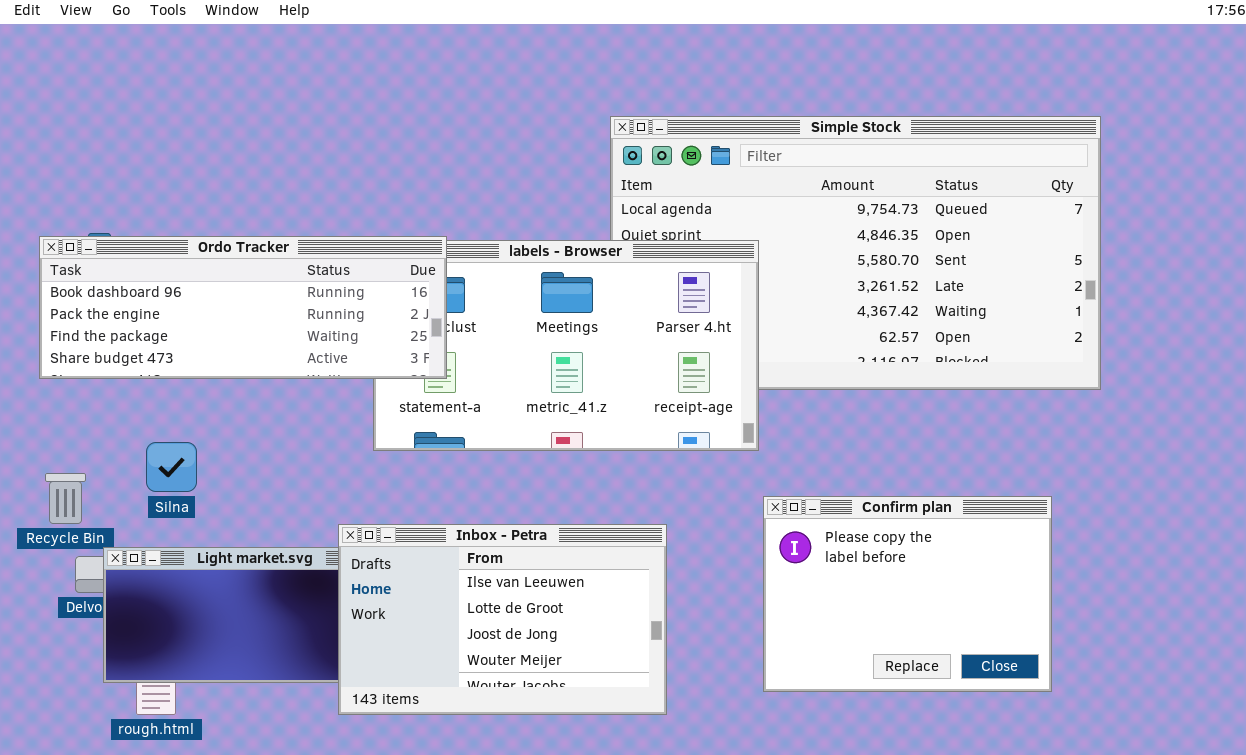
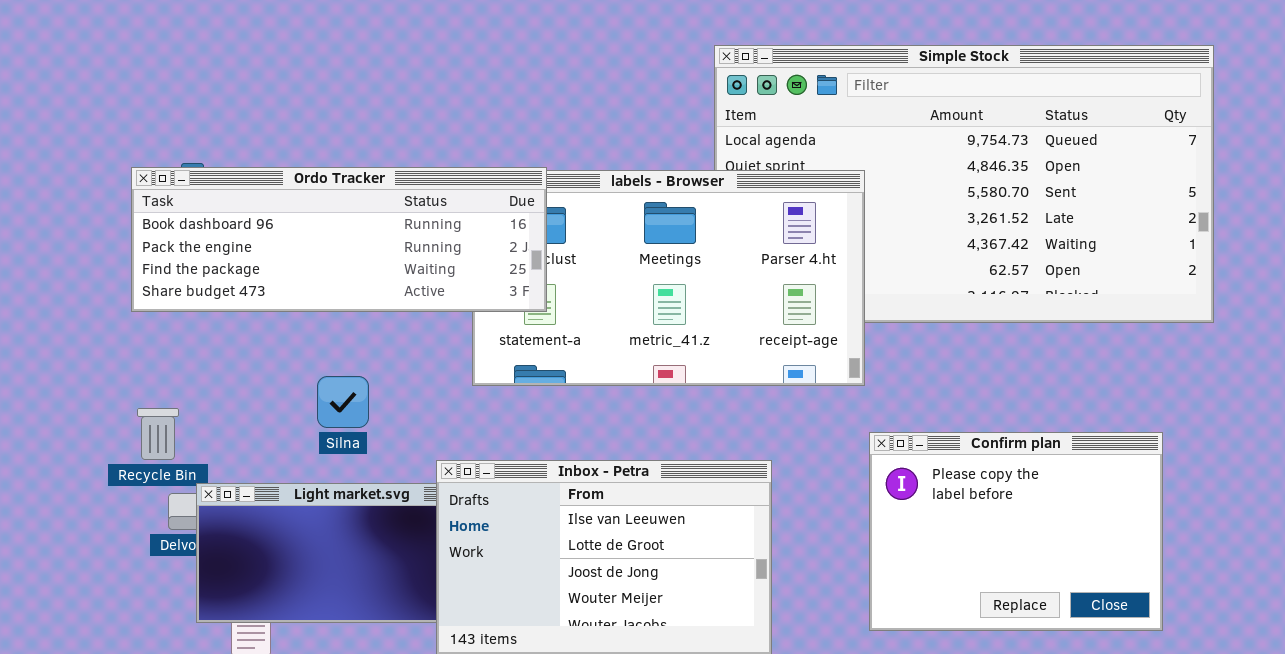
Silna: [146,442,197,492] -> [317,376,369,428], moved

